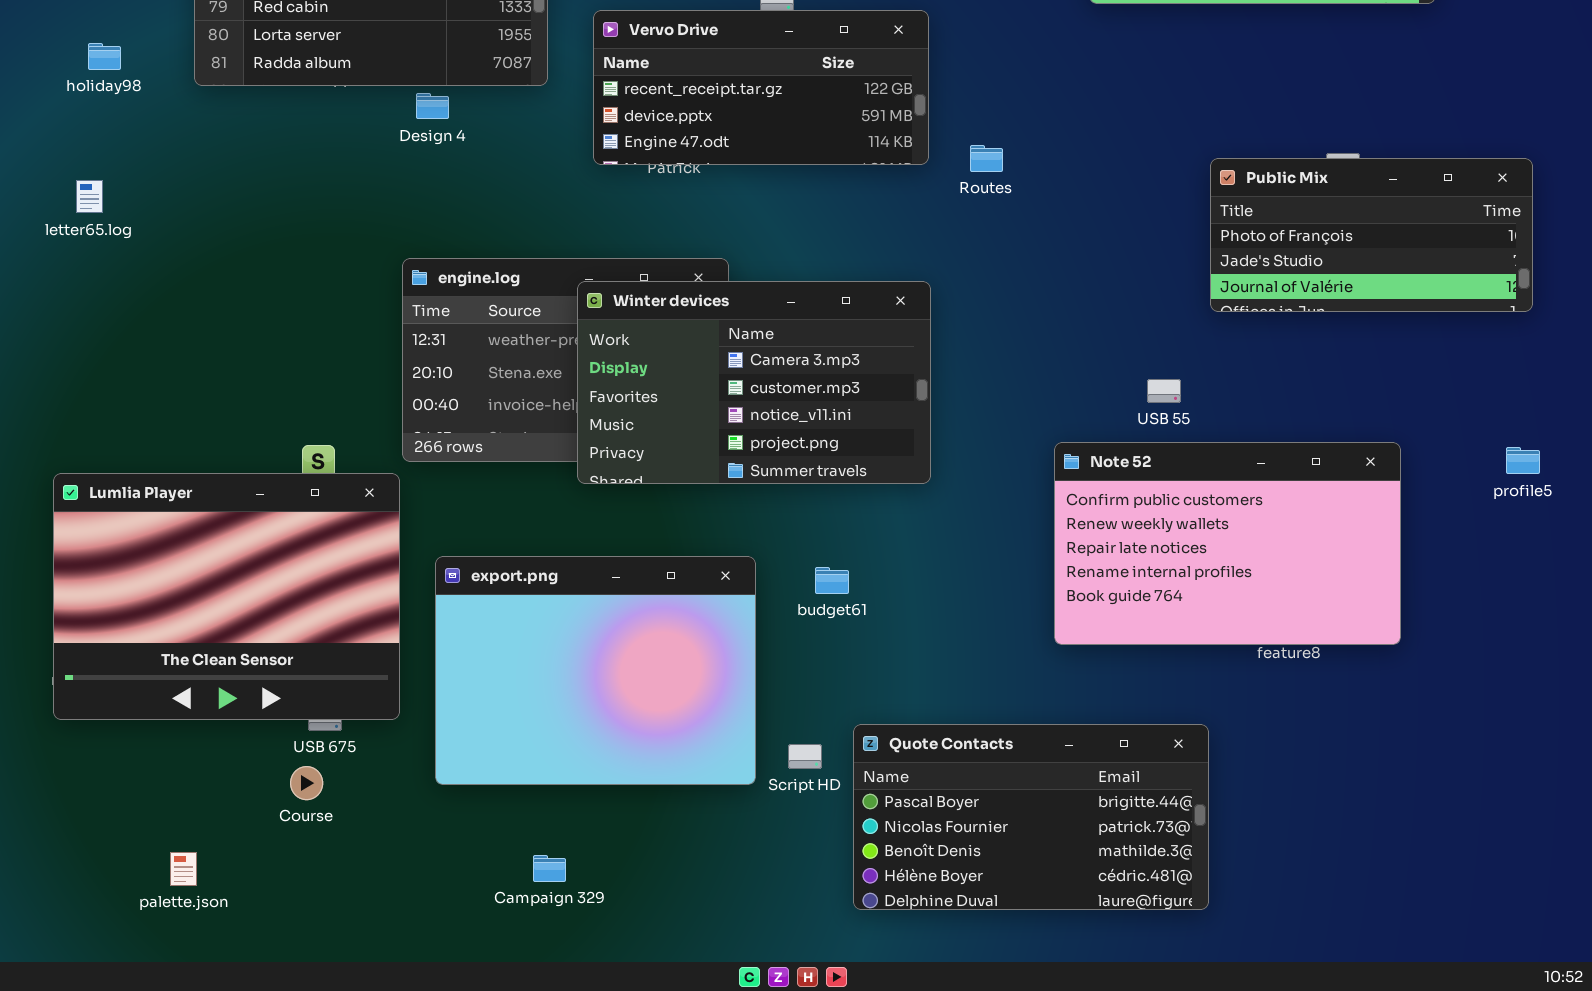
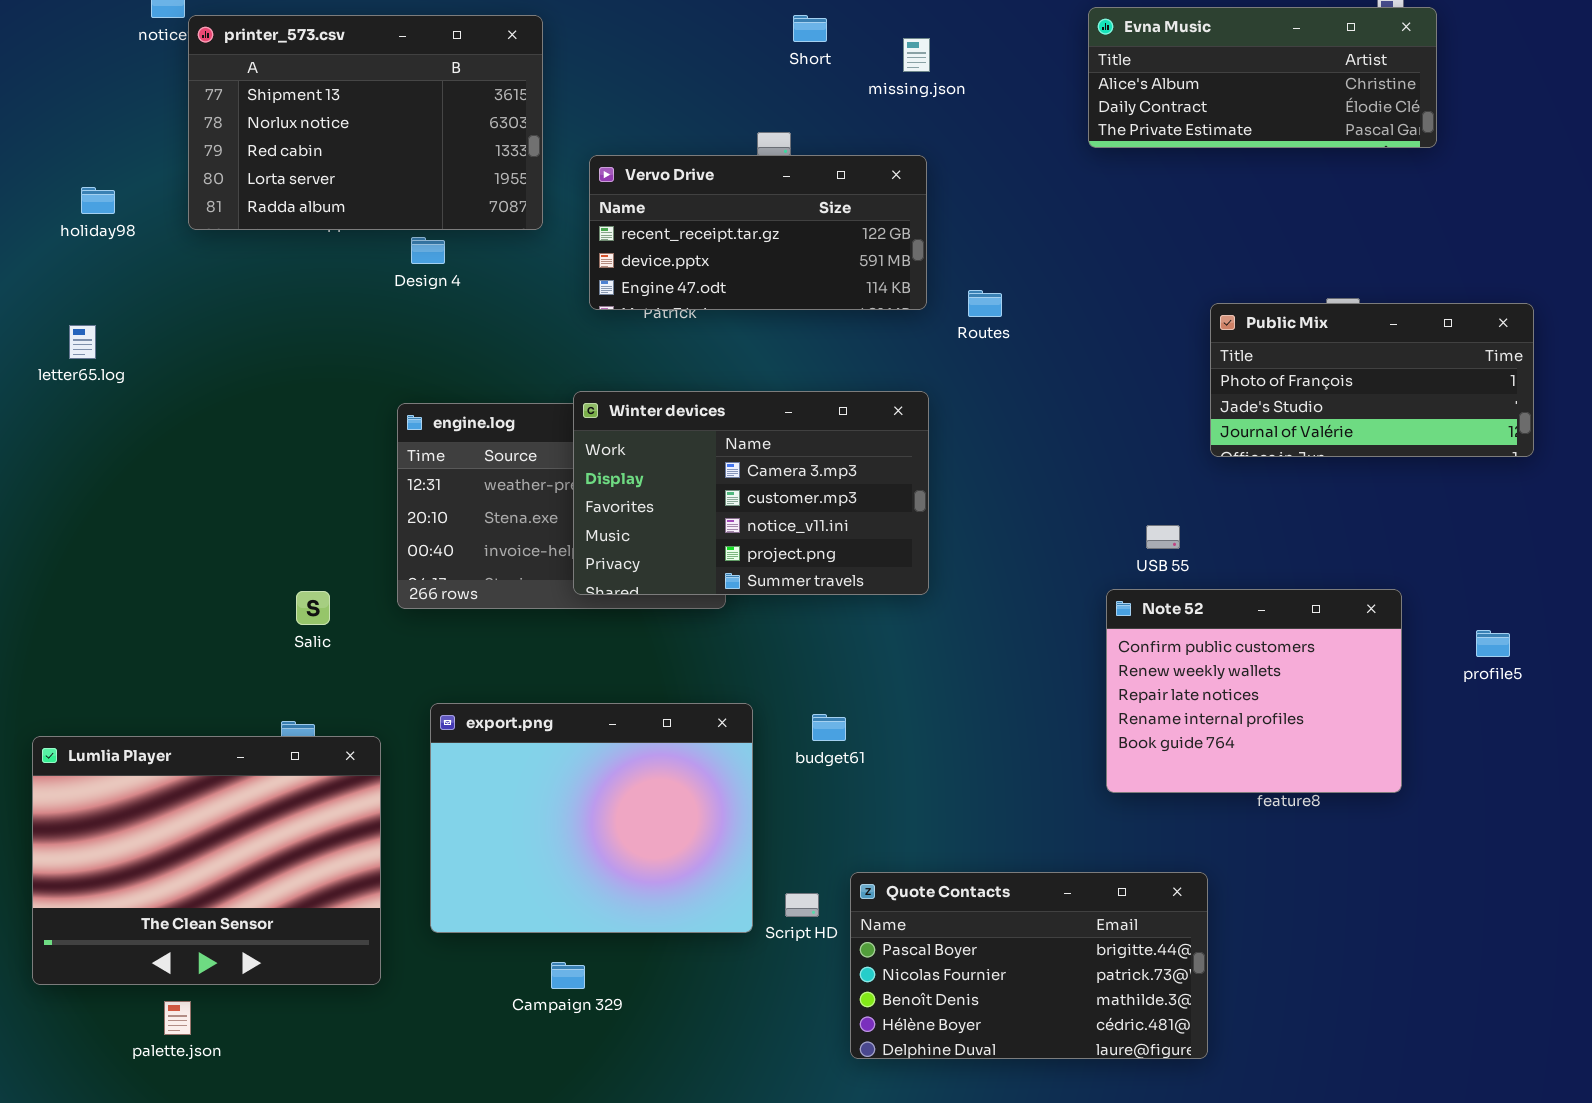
Winter devices: [577,281,931,484] -> [573,391,929,595], moved
Note 52: [1054,442,1401,645] -> [1106,589,1402,793], resized
profile5: [1506,447,1540,474] -> [1476,630,1510,657], moved
Lumlia Player: [53,473,400,720] -> [32,736,381,985], moved
Campaign 329: [533,855,566,882] -> [551,962,585,989], moved

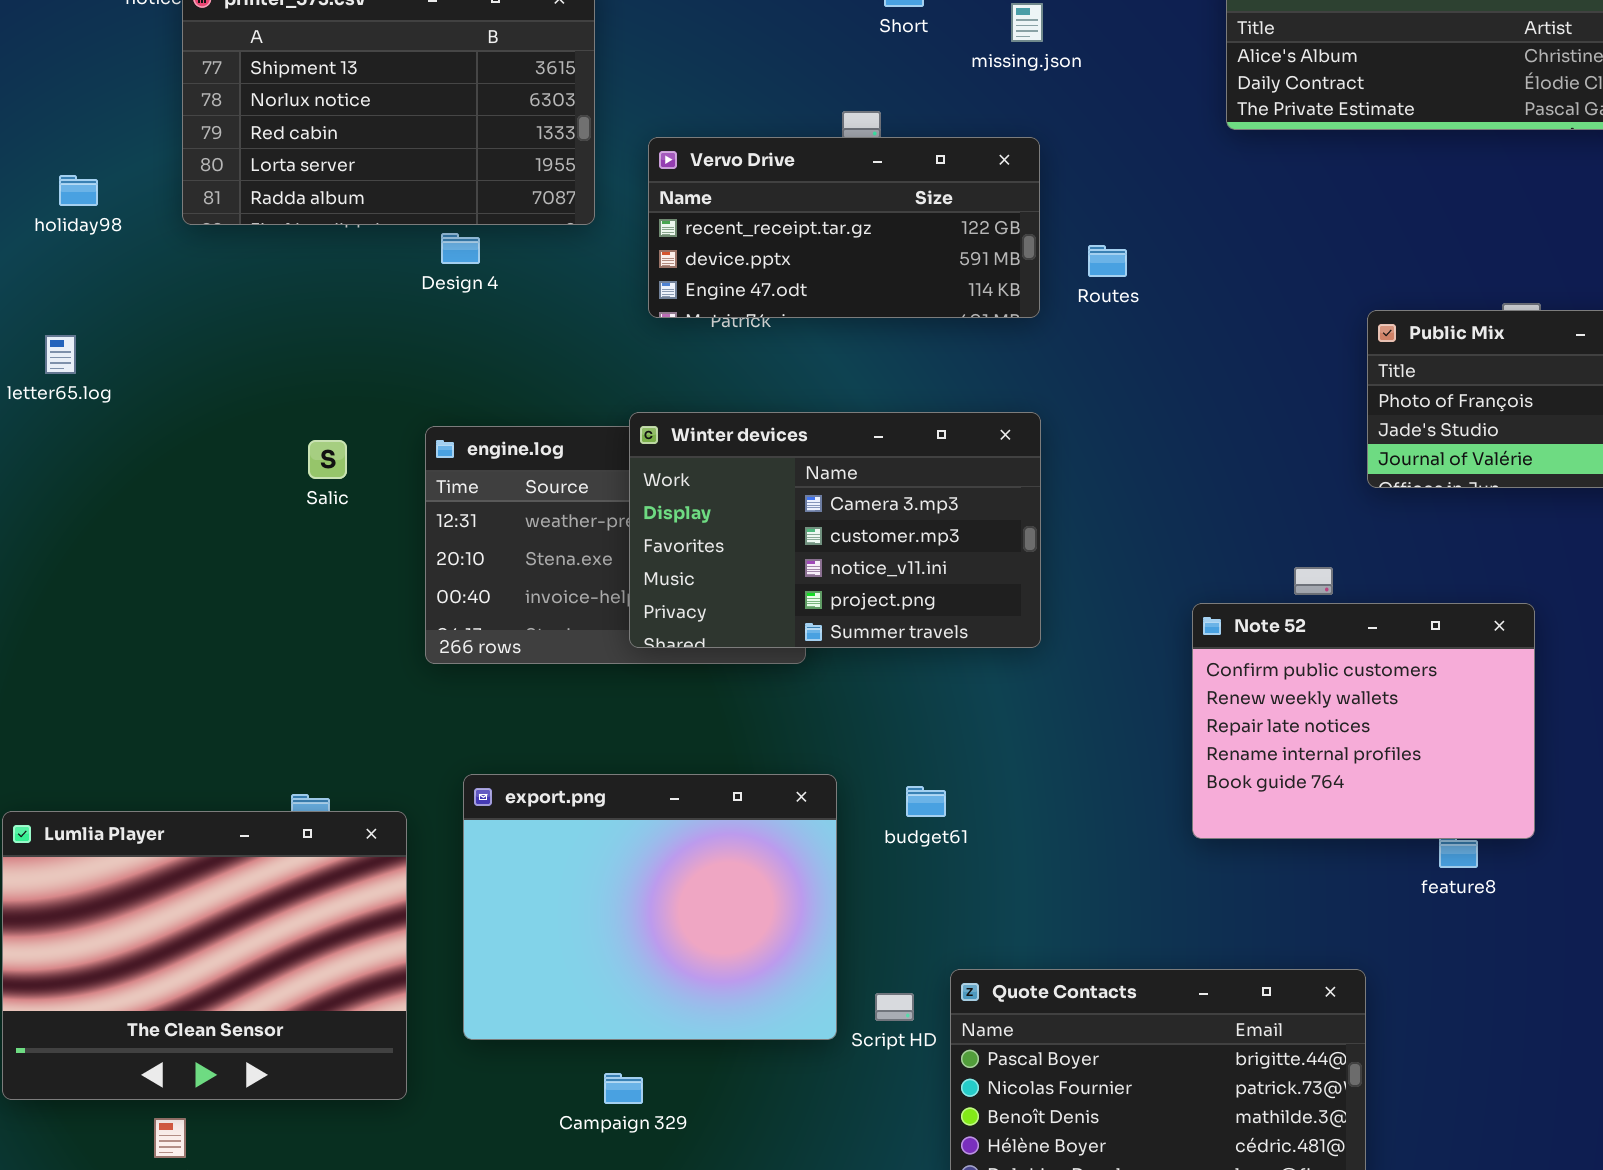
Routes: [968,290,1002,317] -> [1088,245,1127,277], moved
Note 52: [1106,589,1402,793] -> [1192,603,1535,839], moved
Salic: [296,591,330,625] -> [308,440,347,479], moved

